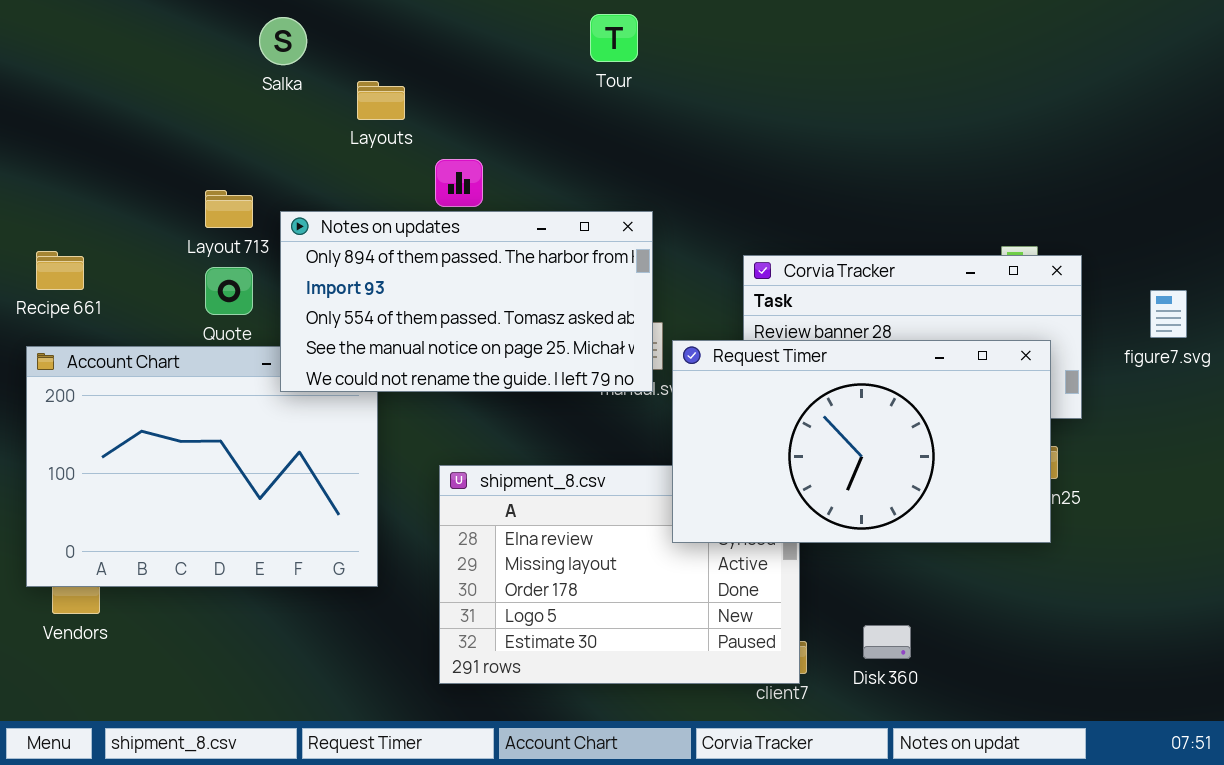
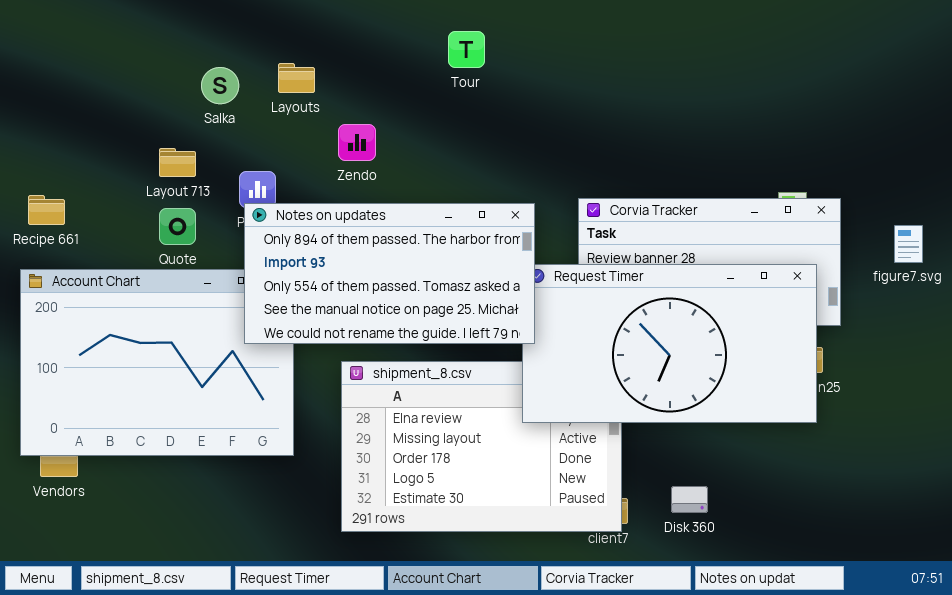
Tour: [590,14,638,62] -> [448,31,485,68], moved
Salka: [259,17,307,65] -> [201,67,239,104], moved
Notes on updates: [280,211,653,392] -> [244,203,535,344], moved

